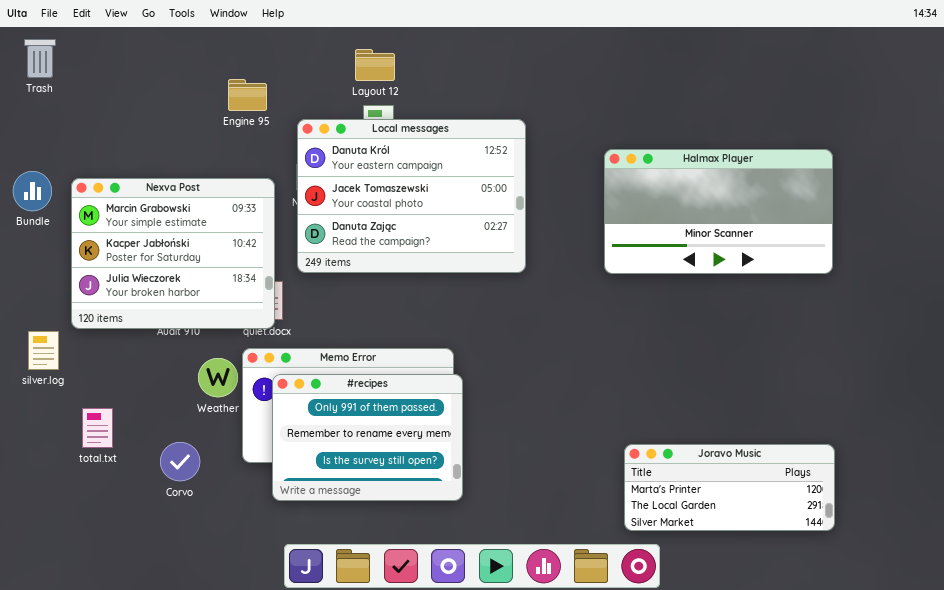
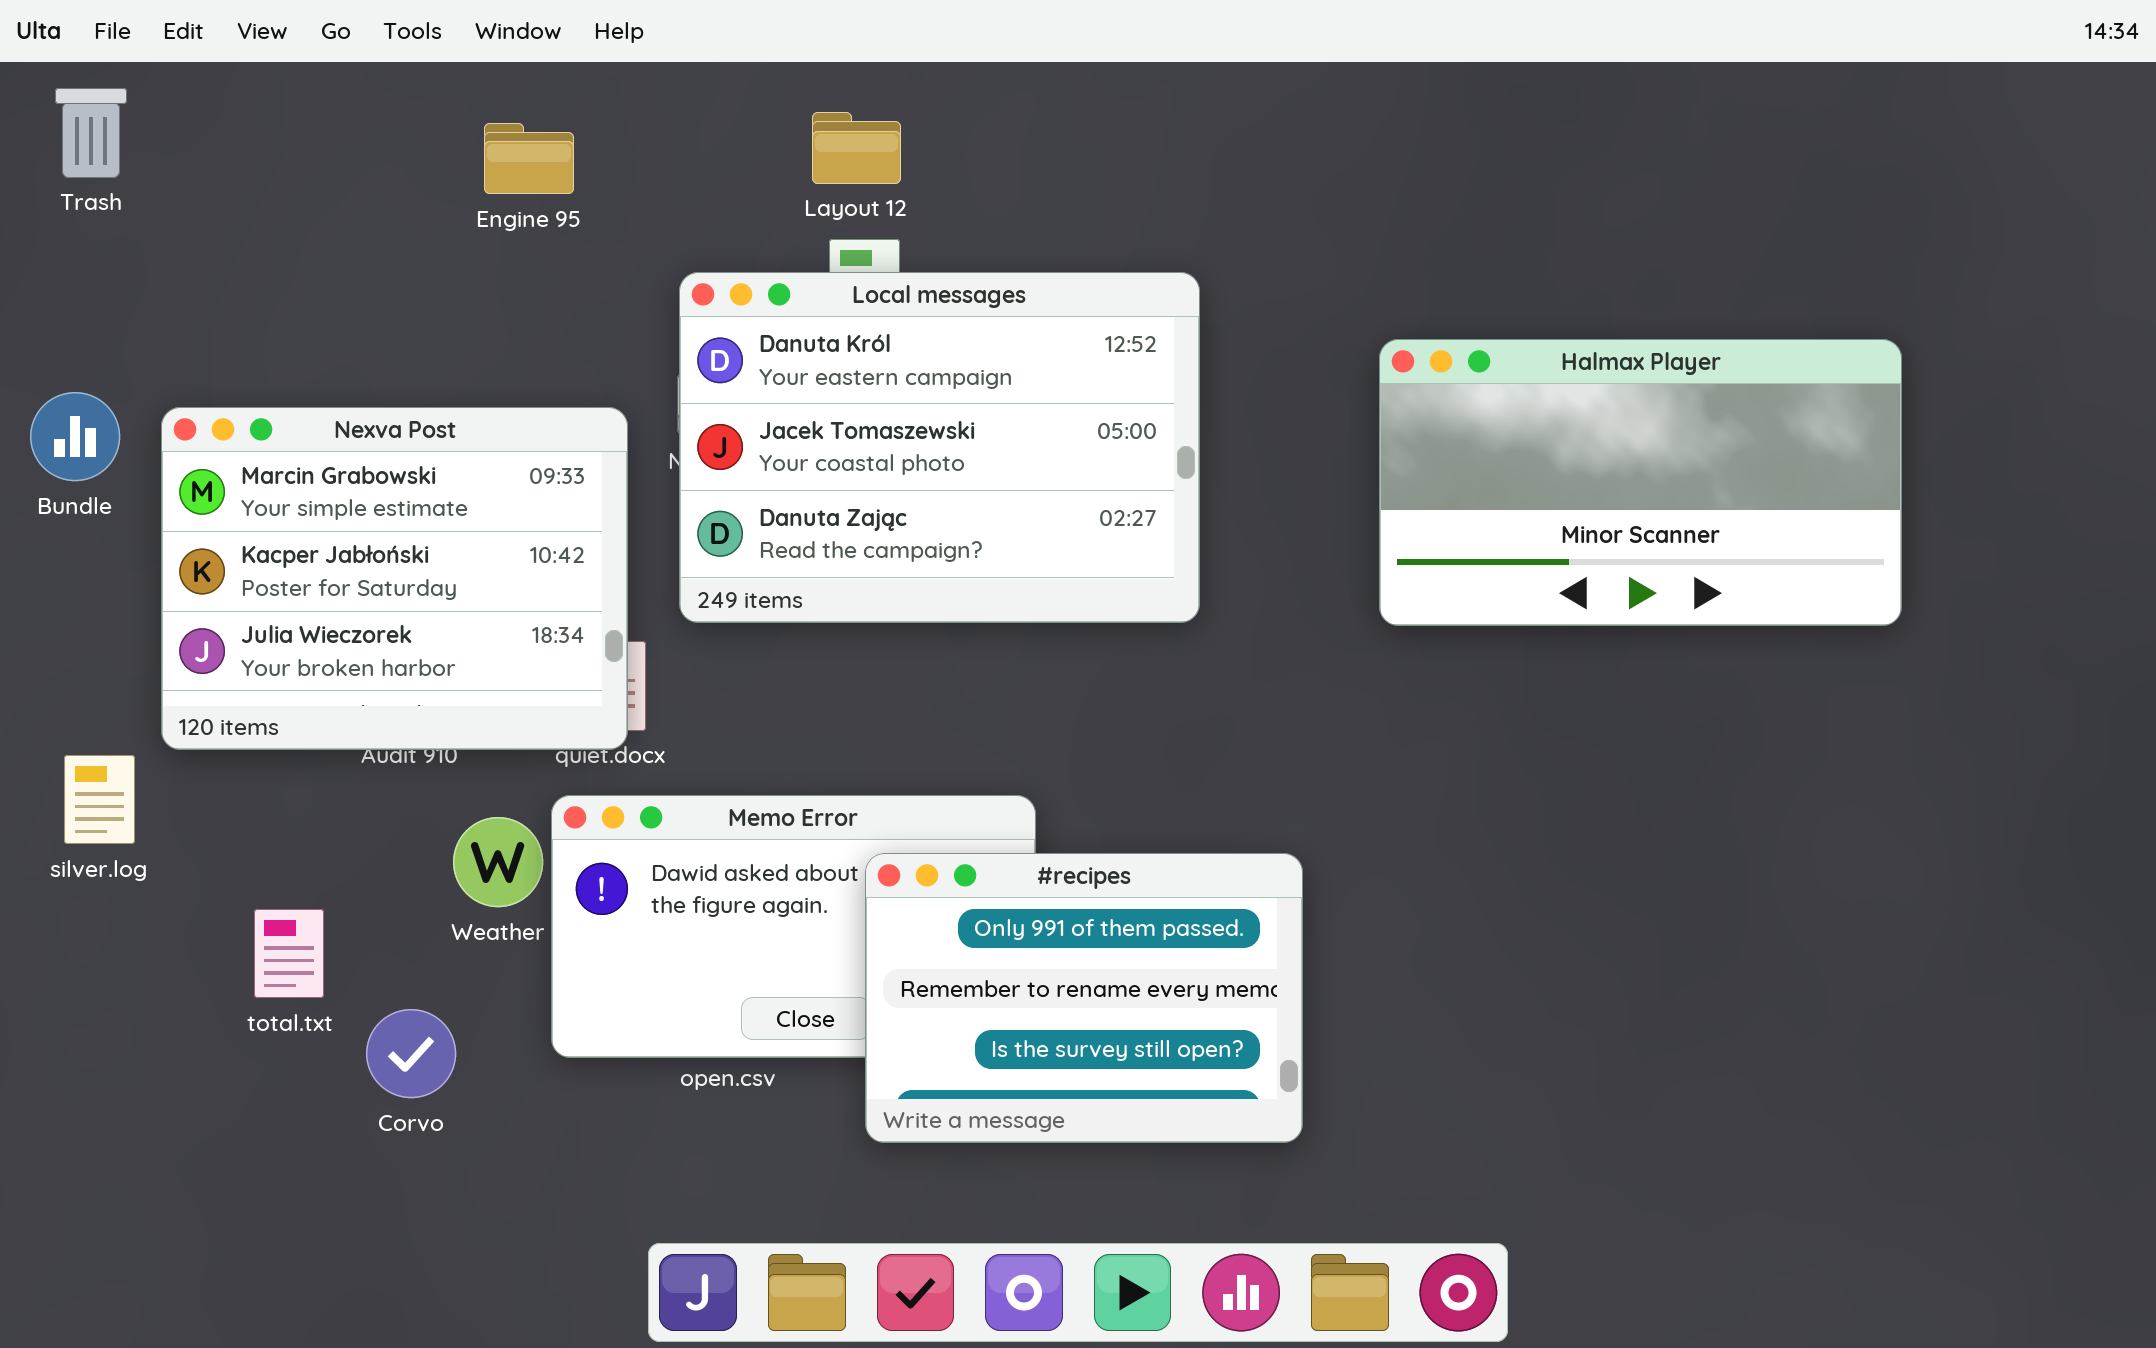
Engine 95: [228,79,267,111] -> [484,123,574,194], moved
#recipes: [272,374,463,501] -> [865,853,1303,1143], moved
total.txt: [82,408,113,448] -> [254,909,324,998], moved
Joravo Music: [624,444,835,531] -> none, closed

